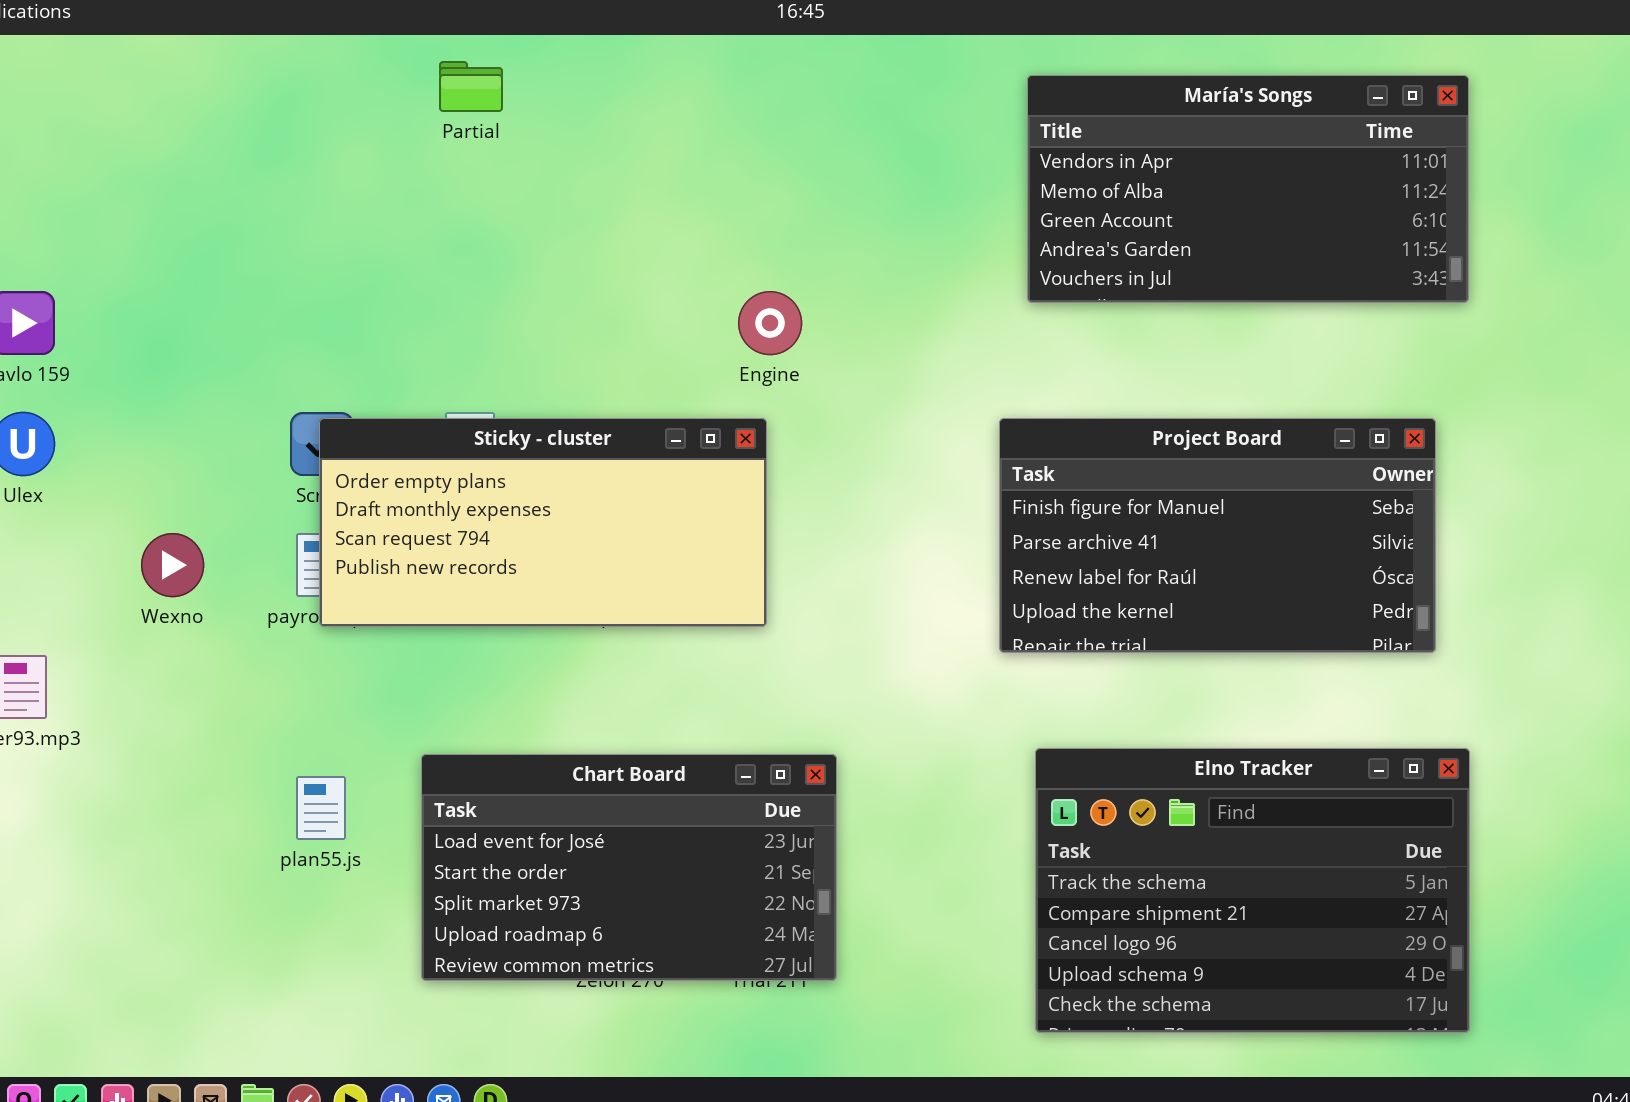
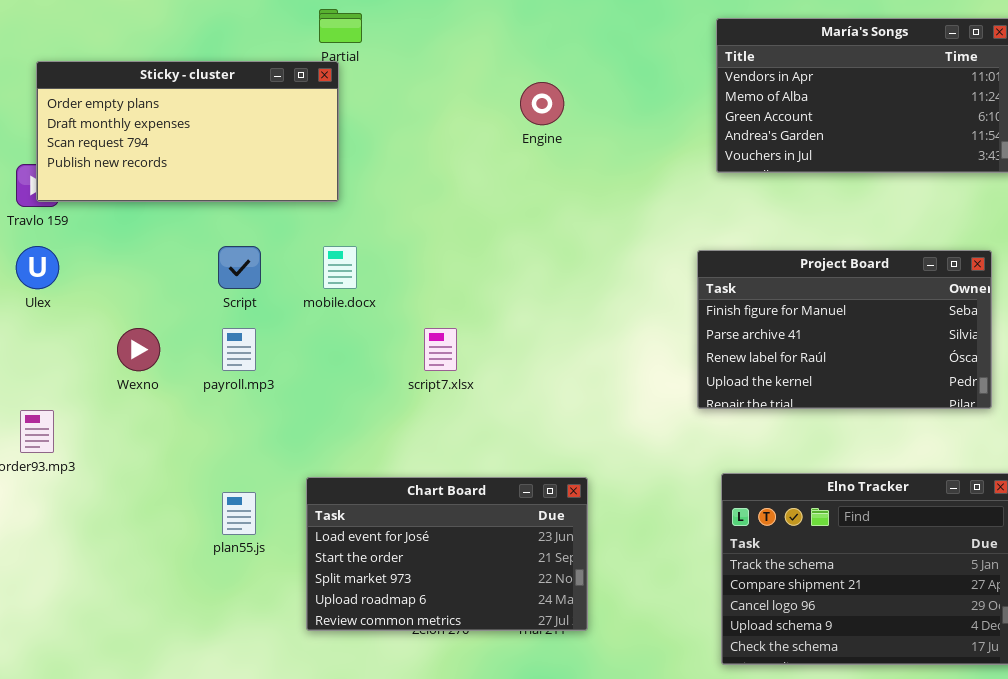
Engine: [738,291,802,355] -> [520,82,564,125], moved
Sticky - cluster: [319,418,767,627] -> [36,61,339,202], moved

